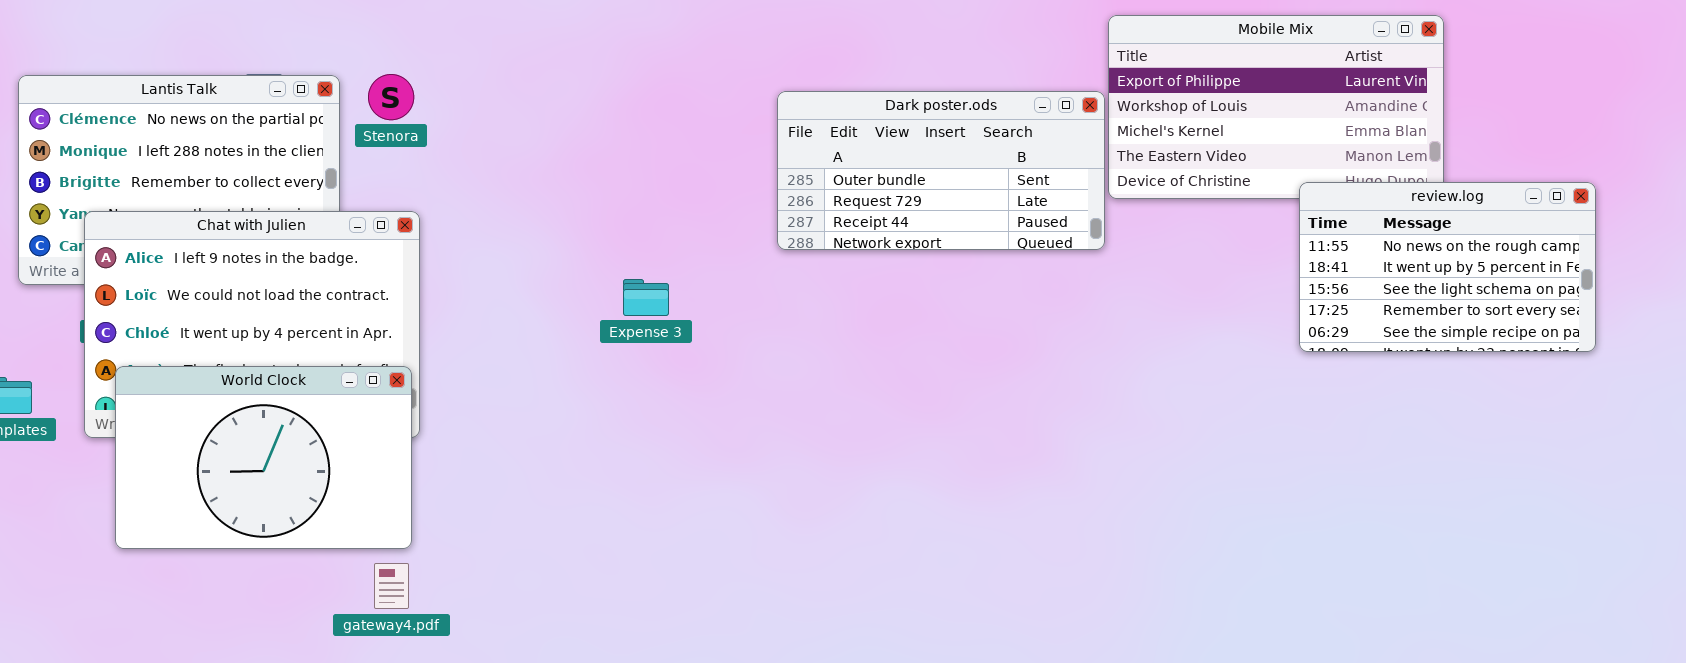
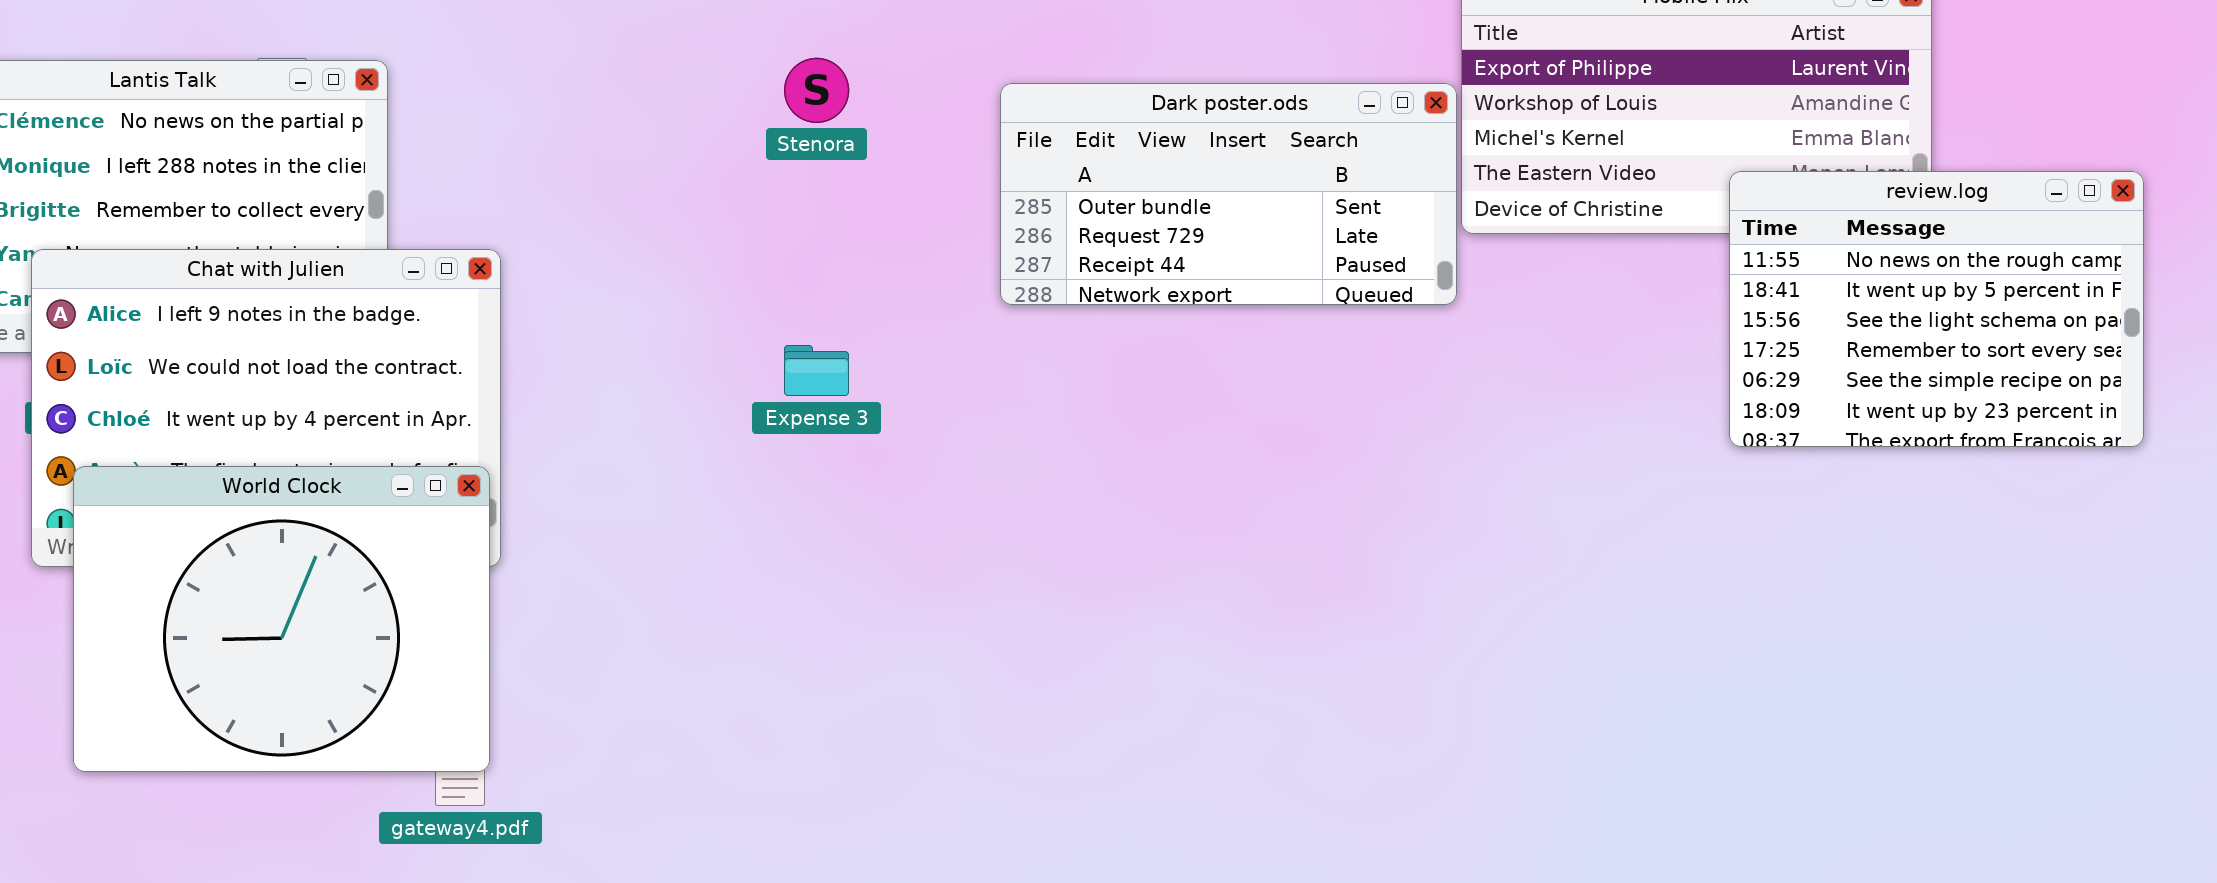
Stenora: [368,74,414,120] -> [784,58,849,123], moved
review.log: [1299,182,1596,352] -> [1729,171,2144,447], resized
World Clock: [115,366,412,549] -> [73,466,490,772], resized

